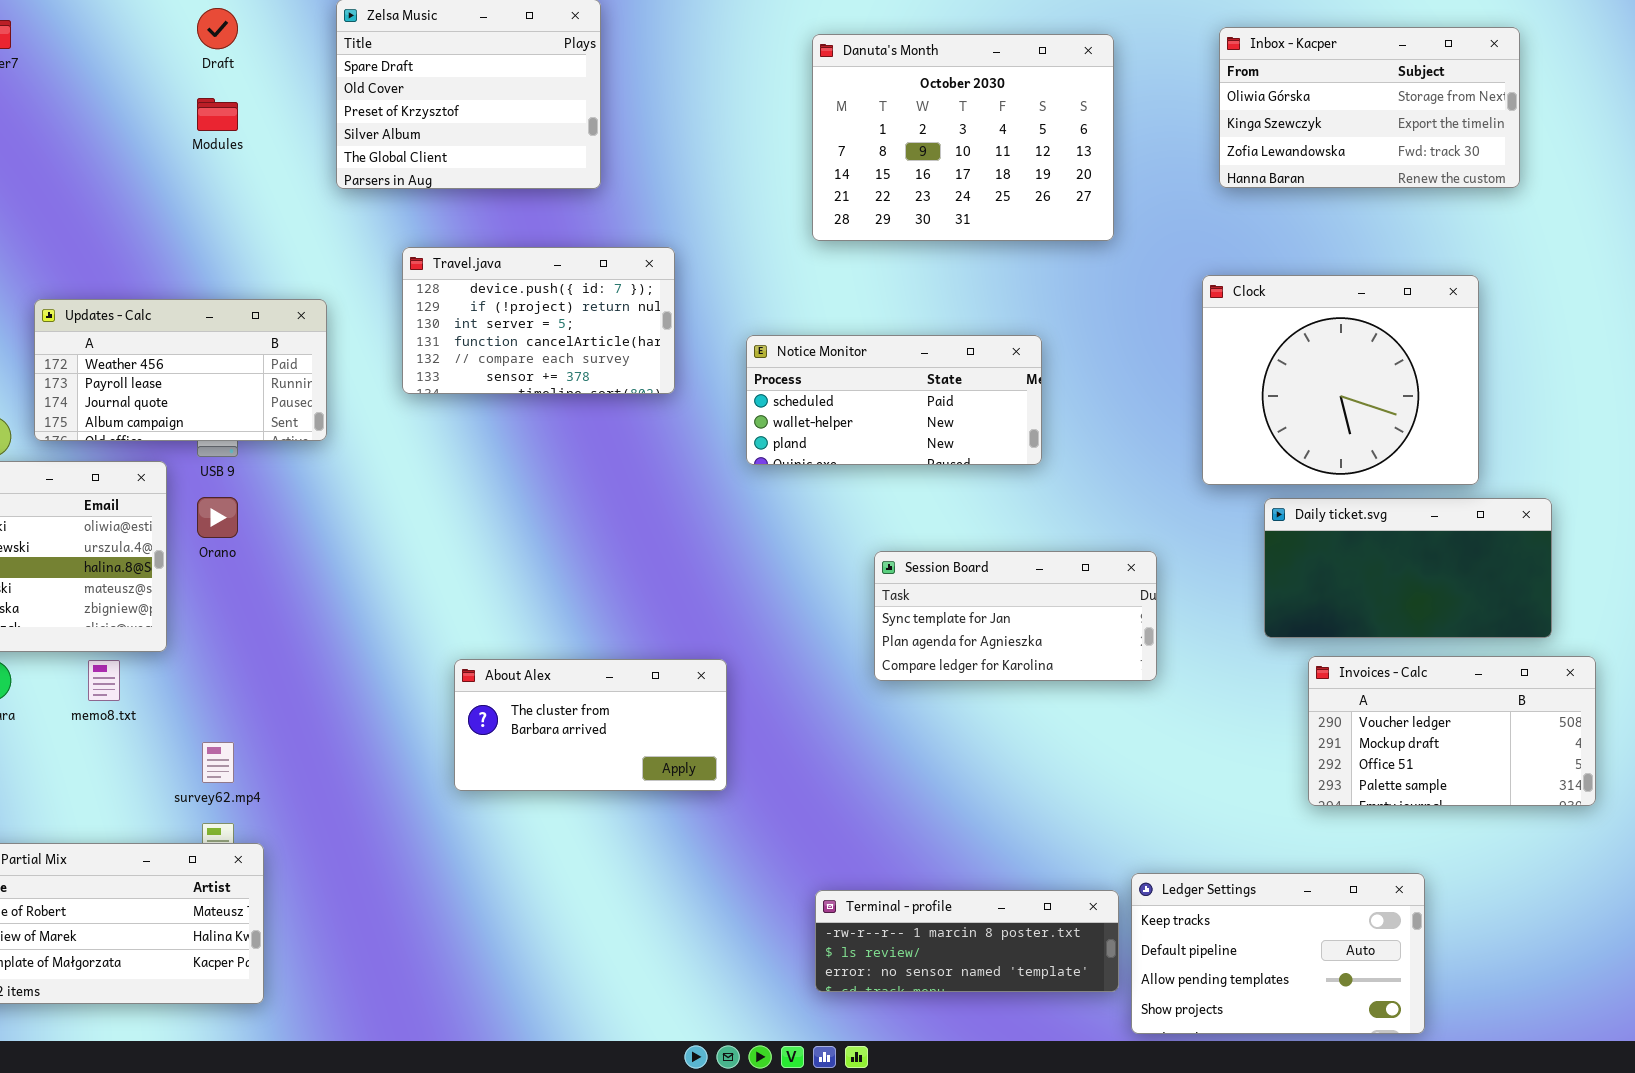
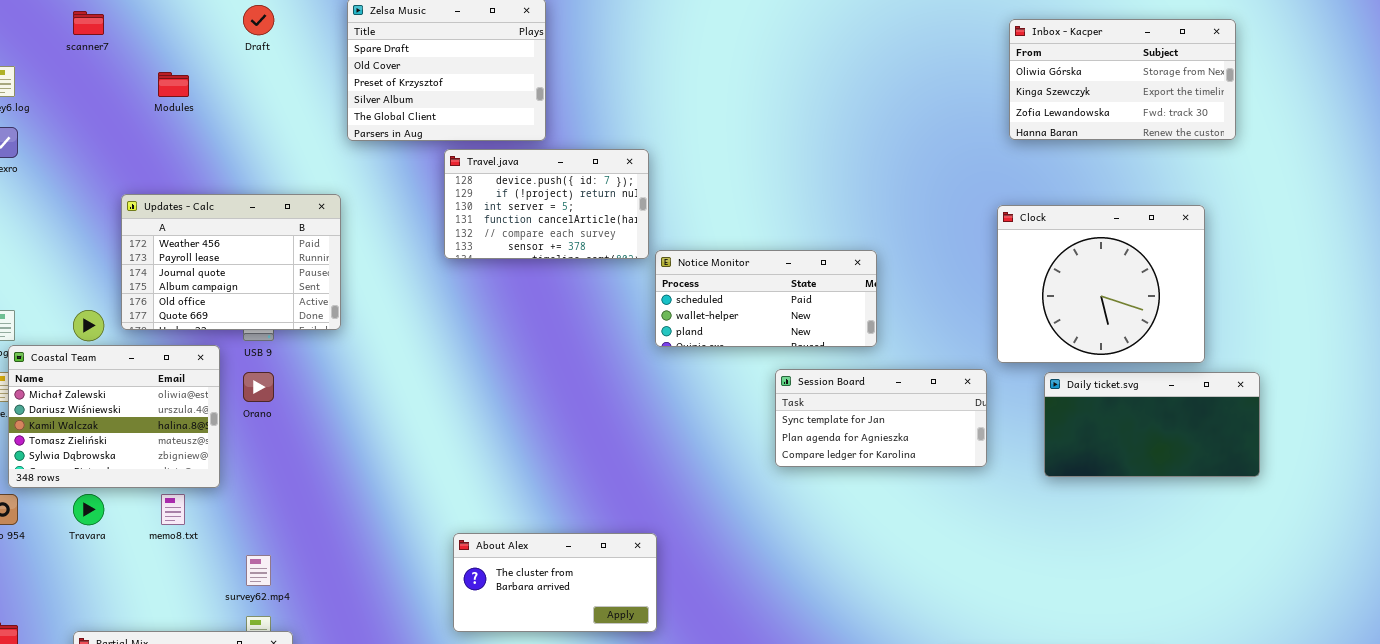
Danuta's Month: [812,34,1114,241] -> none, closed
Modules: [197,98,238,131] -> [158,72,189,97], moved
Travel.java: [402,247,675,394] -> [444,149,649,259], moved
Updates - Calc: [34,299,327,441] -> [121,194,341,330], resized
Session Board: [874,551,1157,681] -> [775,369,987,467], moved
Invoices - Calc: [1308,656,1596,806] -> none, closed
About Alex: [454,659,727,791] -> [453,533,657,632], moved

